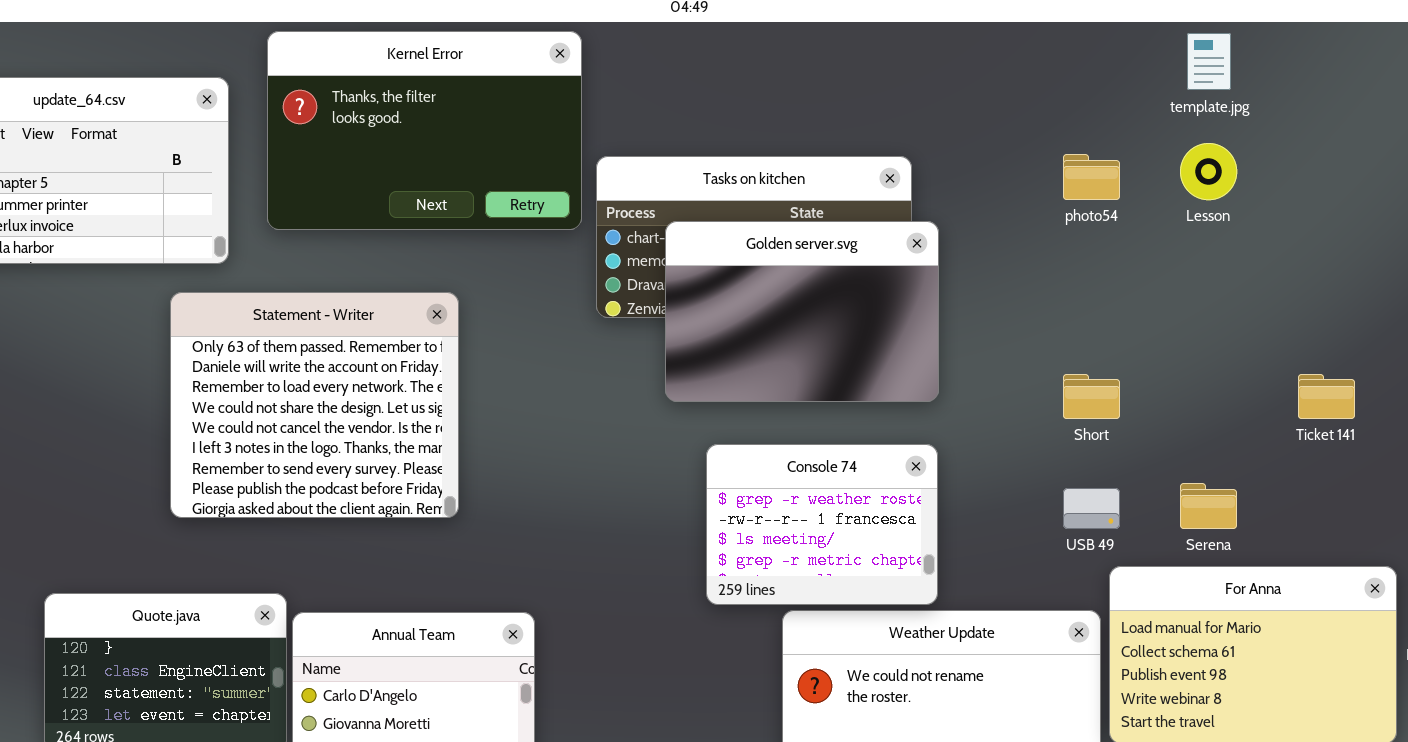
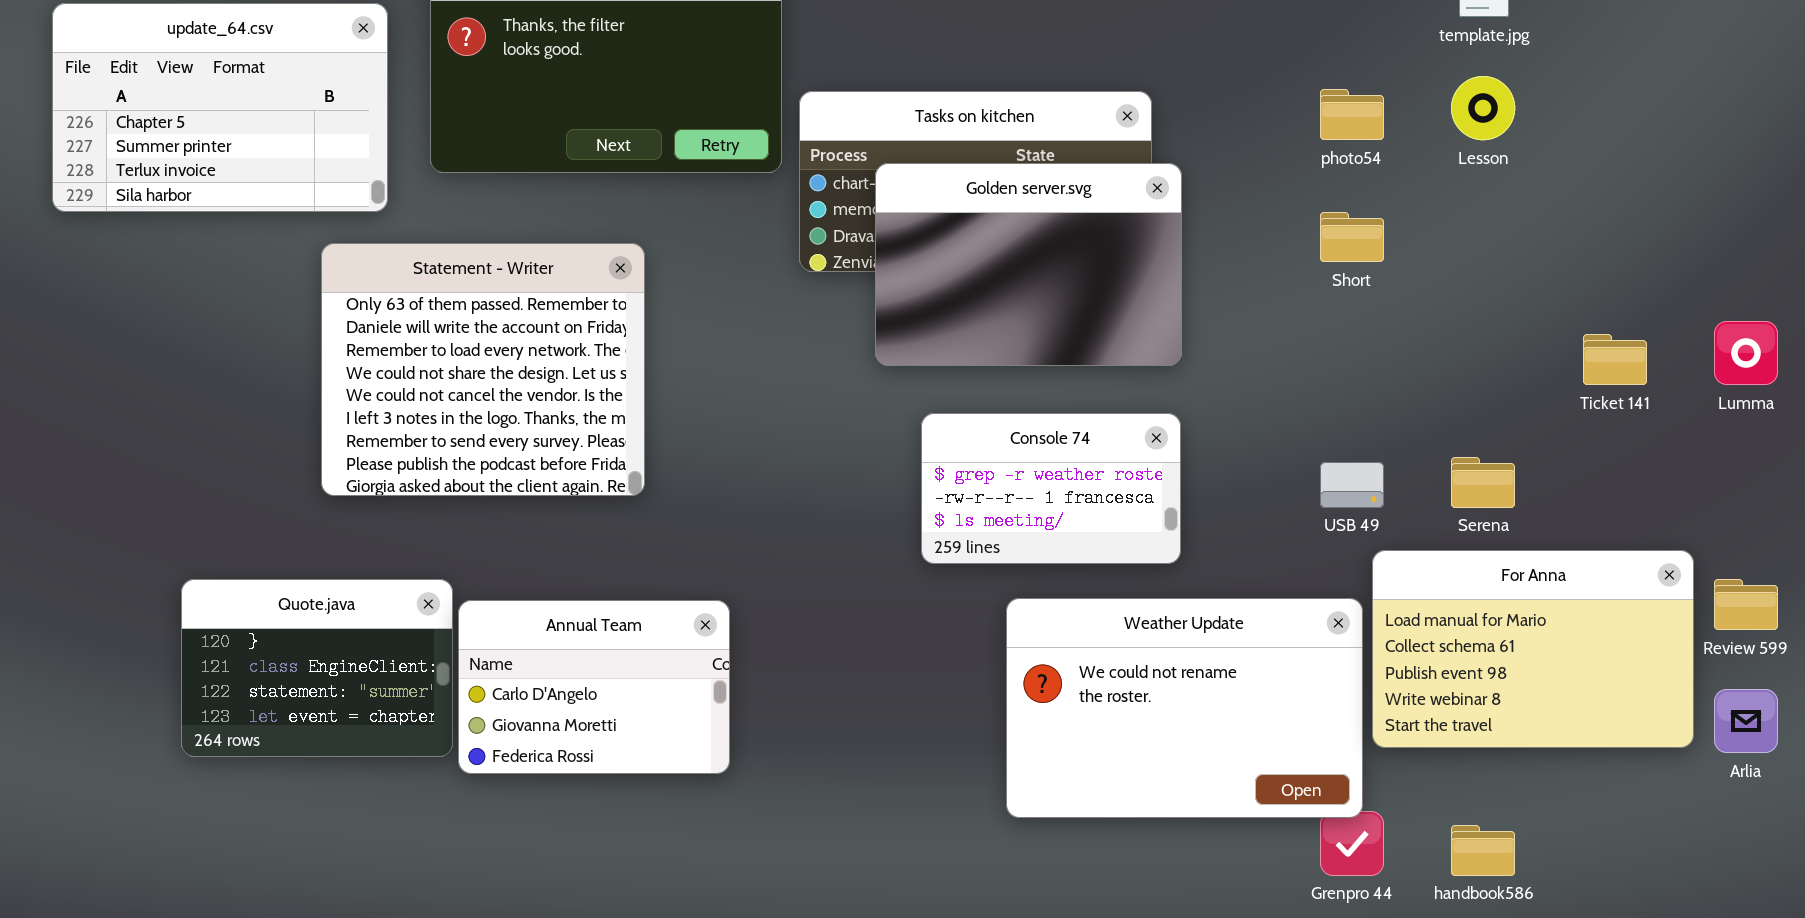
Short: [1063,374,1120,419] -> [1320,212,1384,262], moved
Console 74: [706,444,938,605] -> [921,413,1181,564], resized

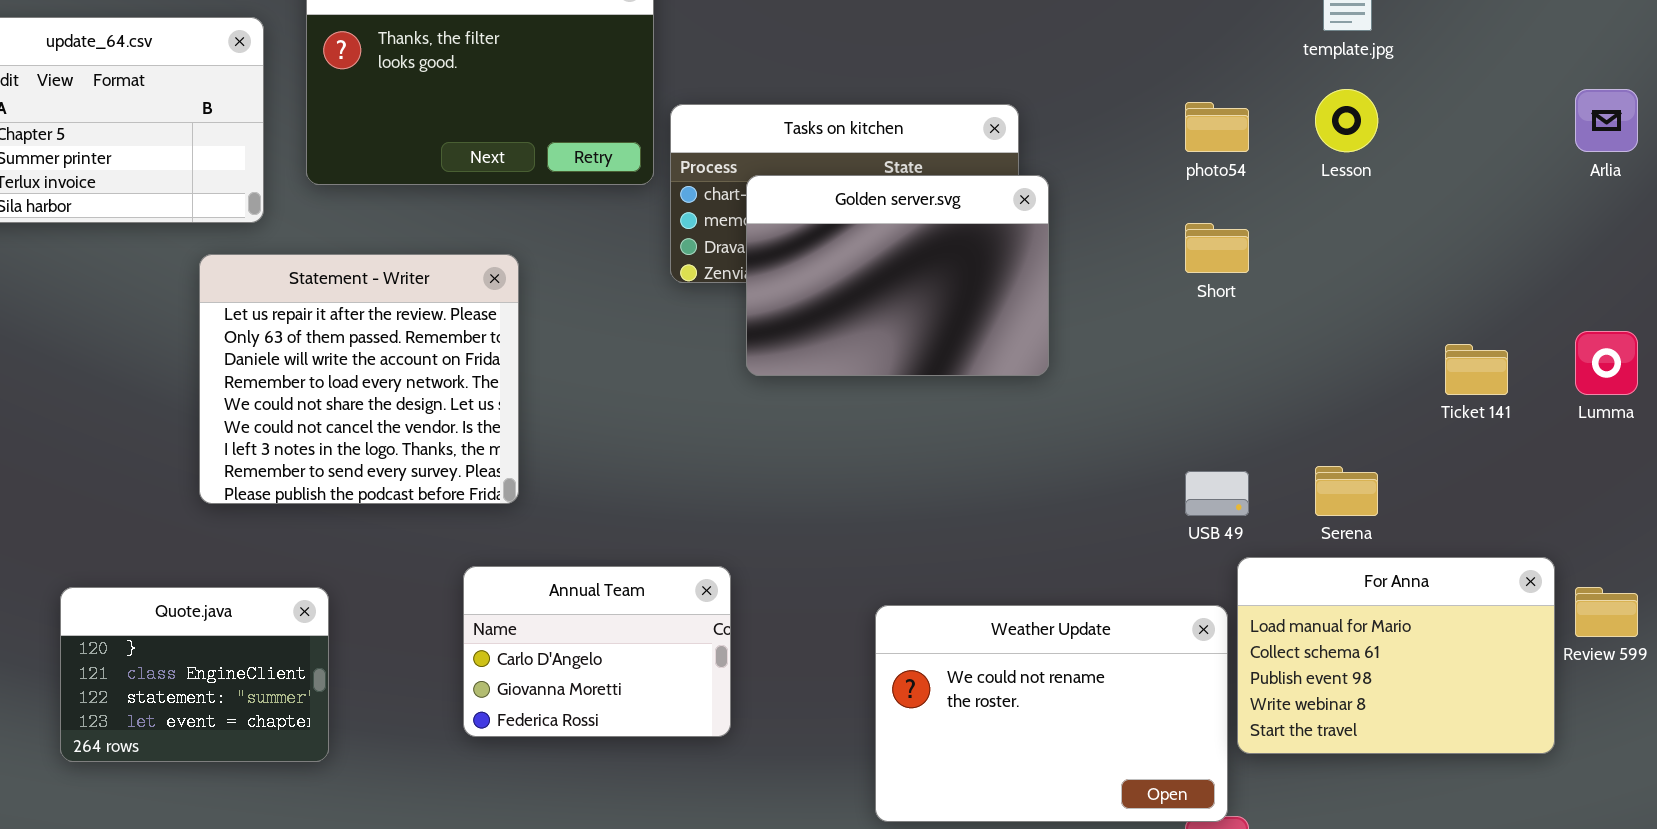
Statement - Writer: [321,243,645,496] -> [199,254,519,504], scrolled up 1 row
Console 74: [921,413,1181,564] -> none, closed
Annual Team: [458,600,730,774] -> [463,566,731,737], moved
Arlia: [1714,689,1778,753] -> [1575,89,1638,152], moved

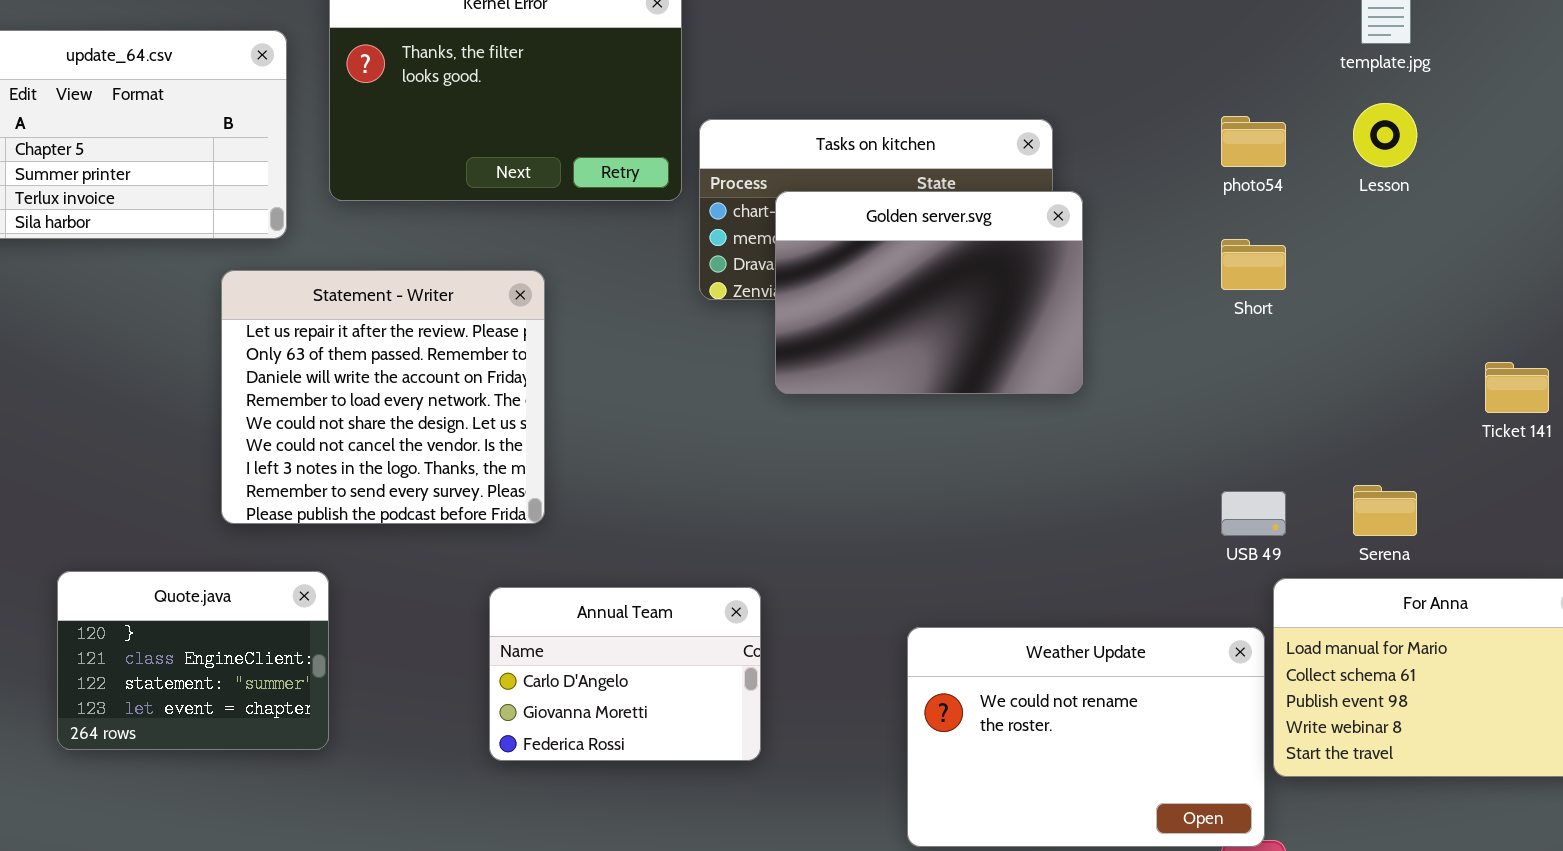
Quote.java: [60,587,329,762] -> [57,571,329,750], moved

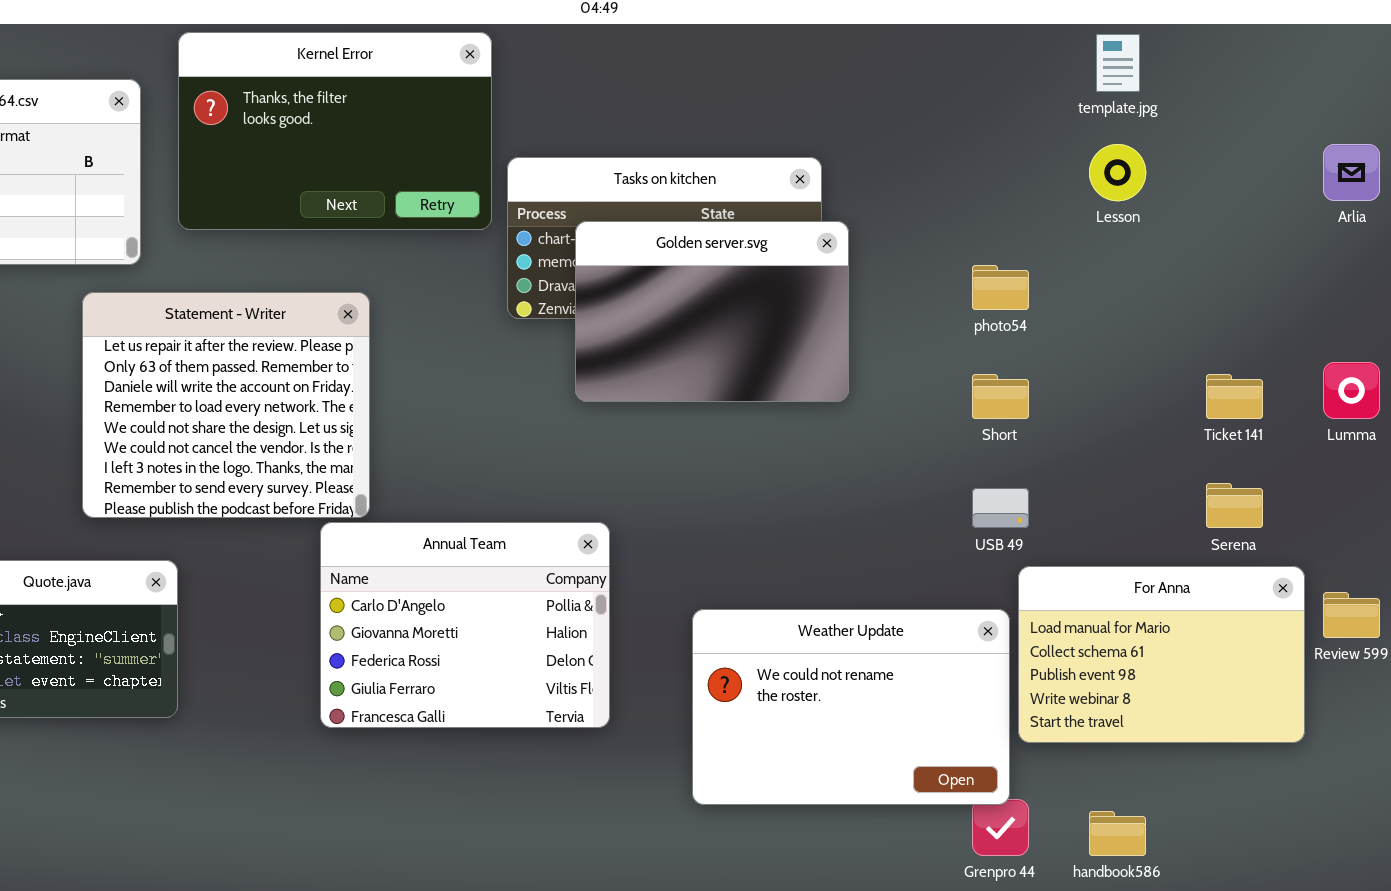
photo54: [1221,116,1286,167] -> [972,265,1029,310], moved
Short: [1221,239,1286,290] -> [972,374,1029,419], moved
Serena: [1353,485,1417,536] -> [1206,483,1263,528], moved
Annual Team: [489,587,761,761] -> [320,522,610,728], resized

